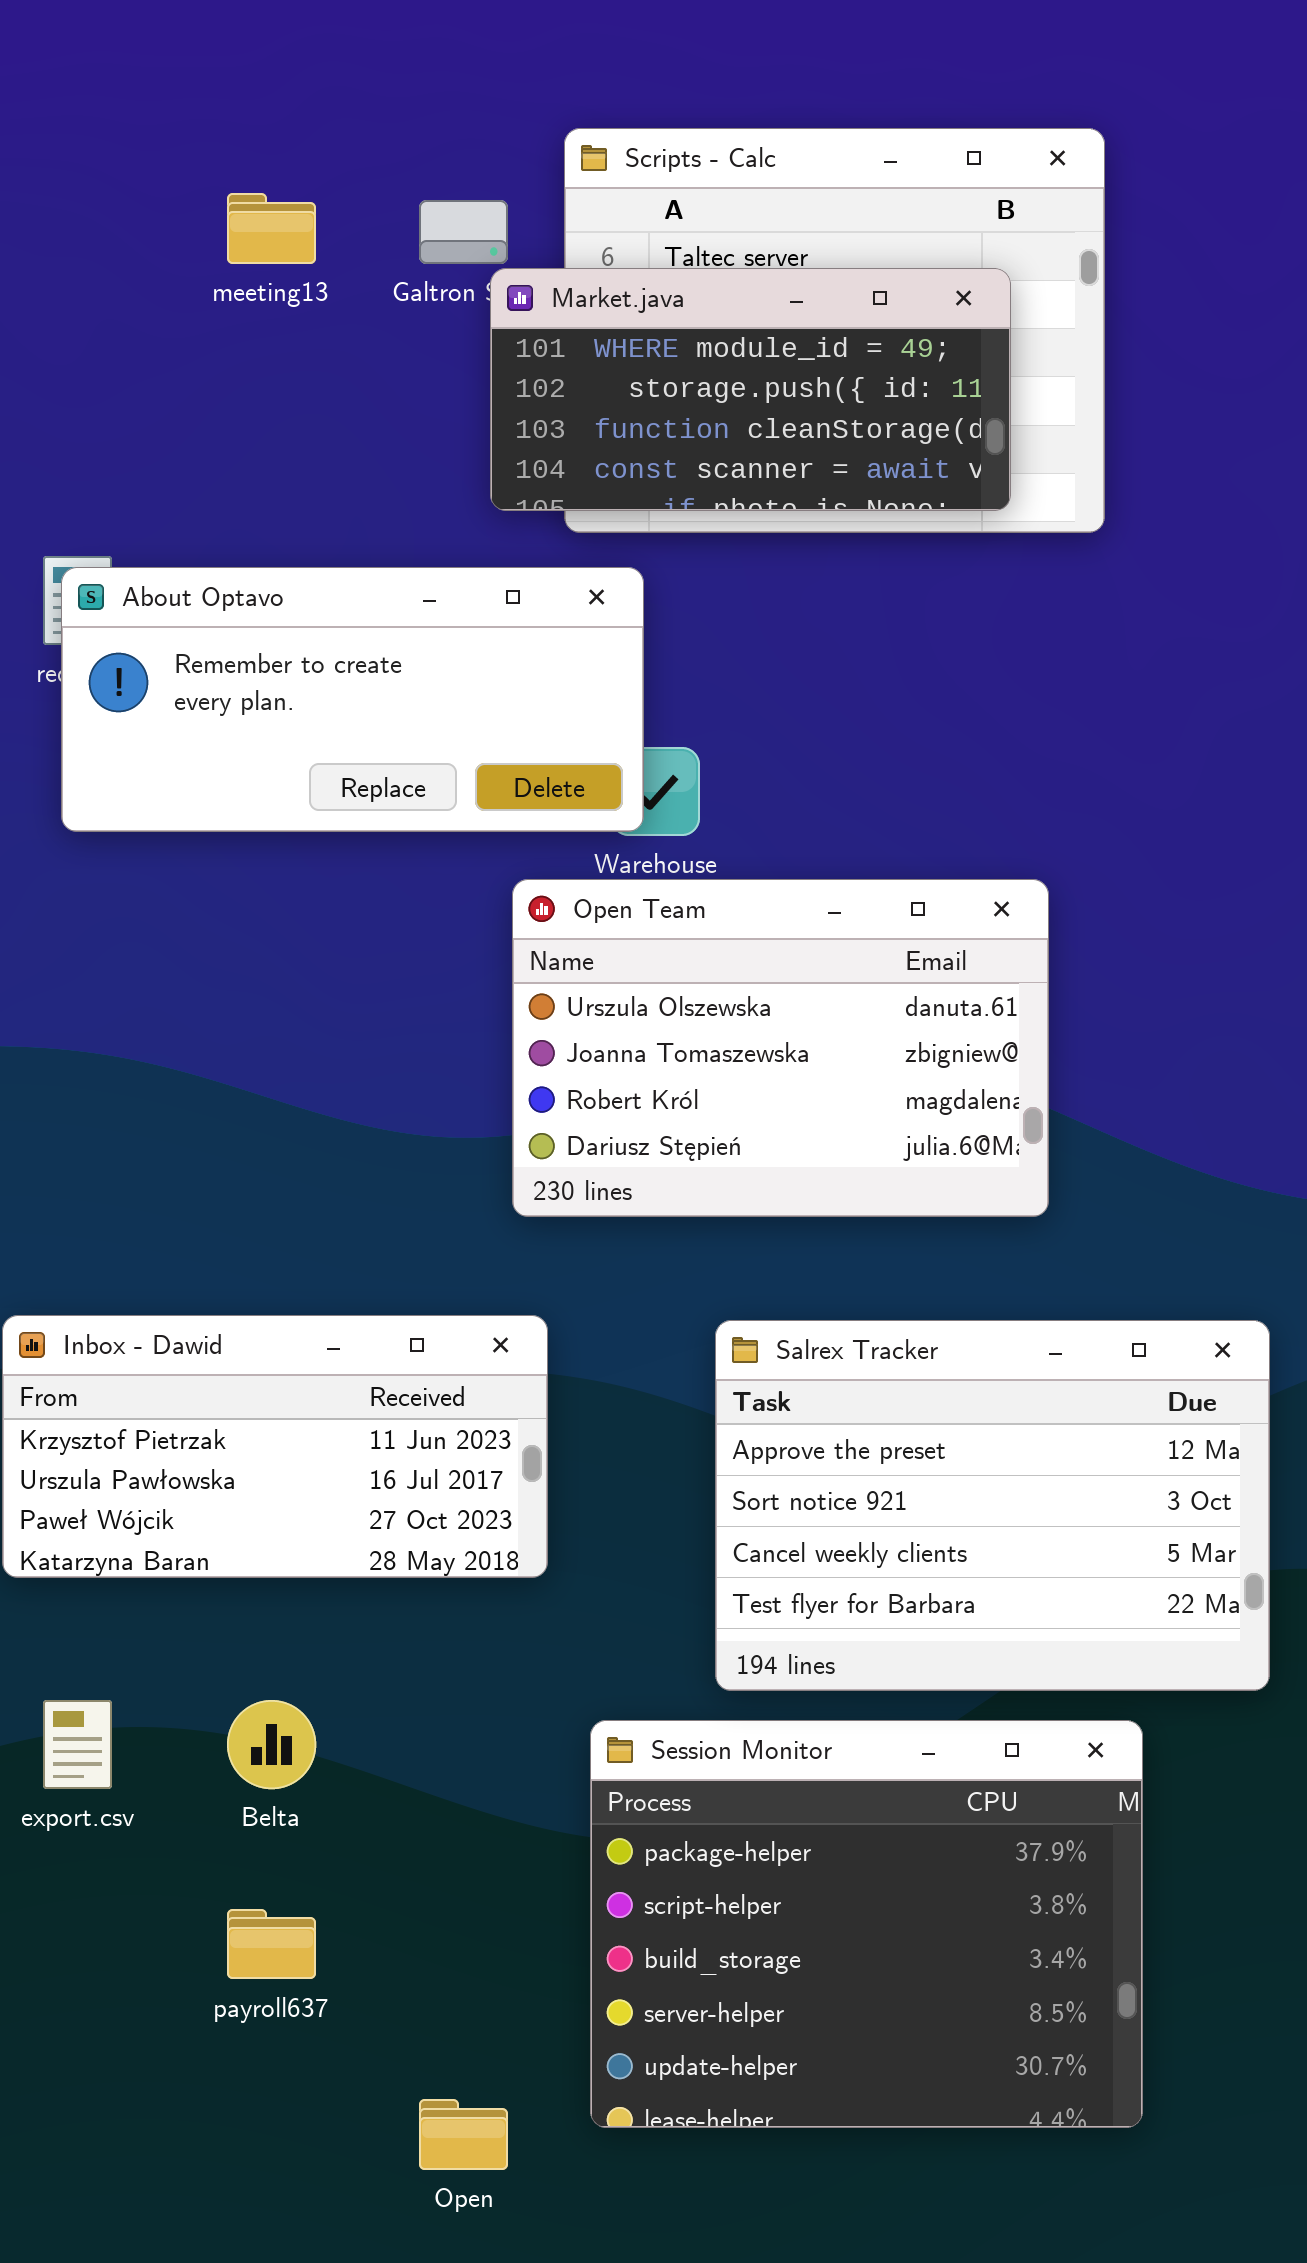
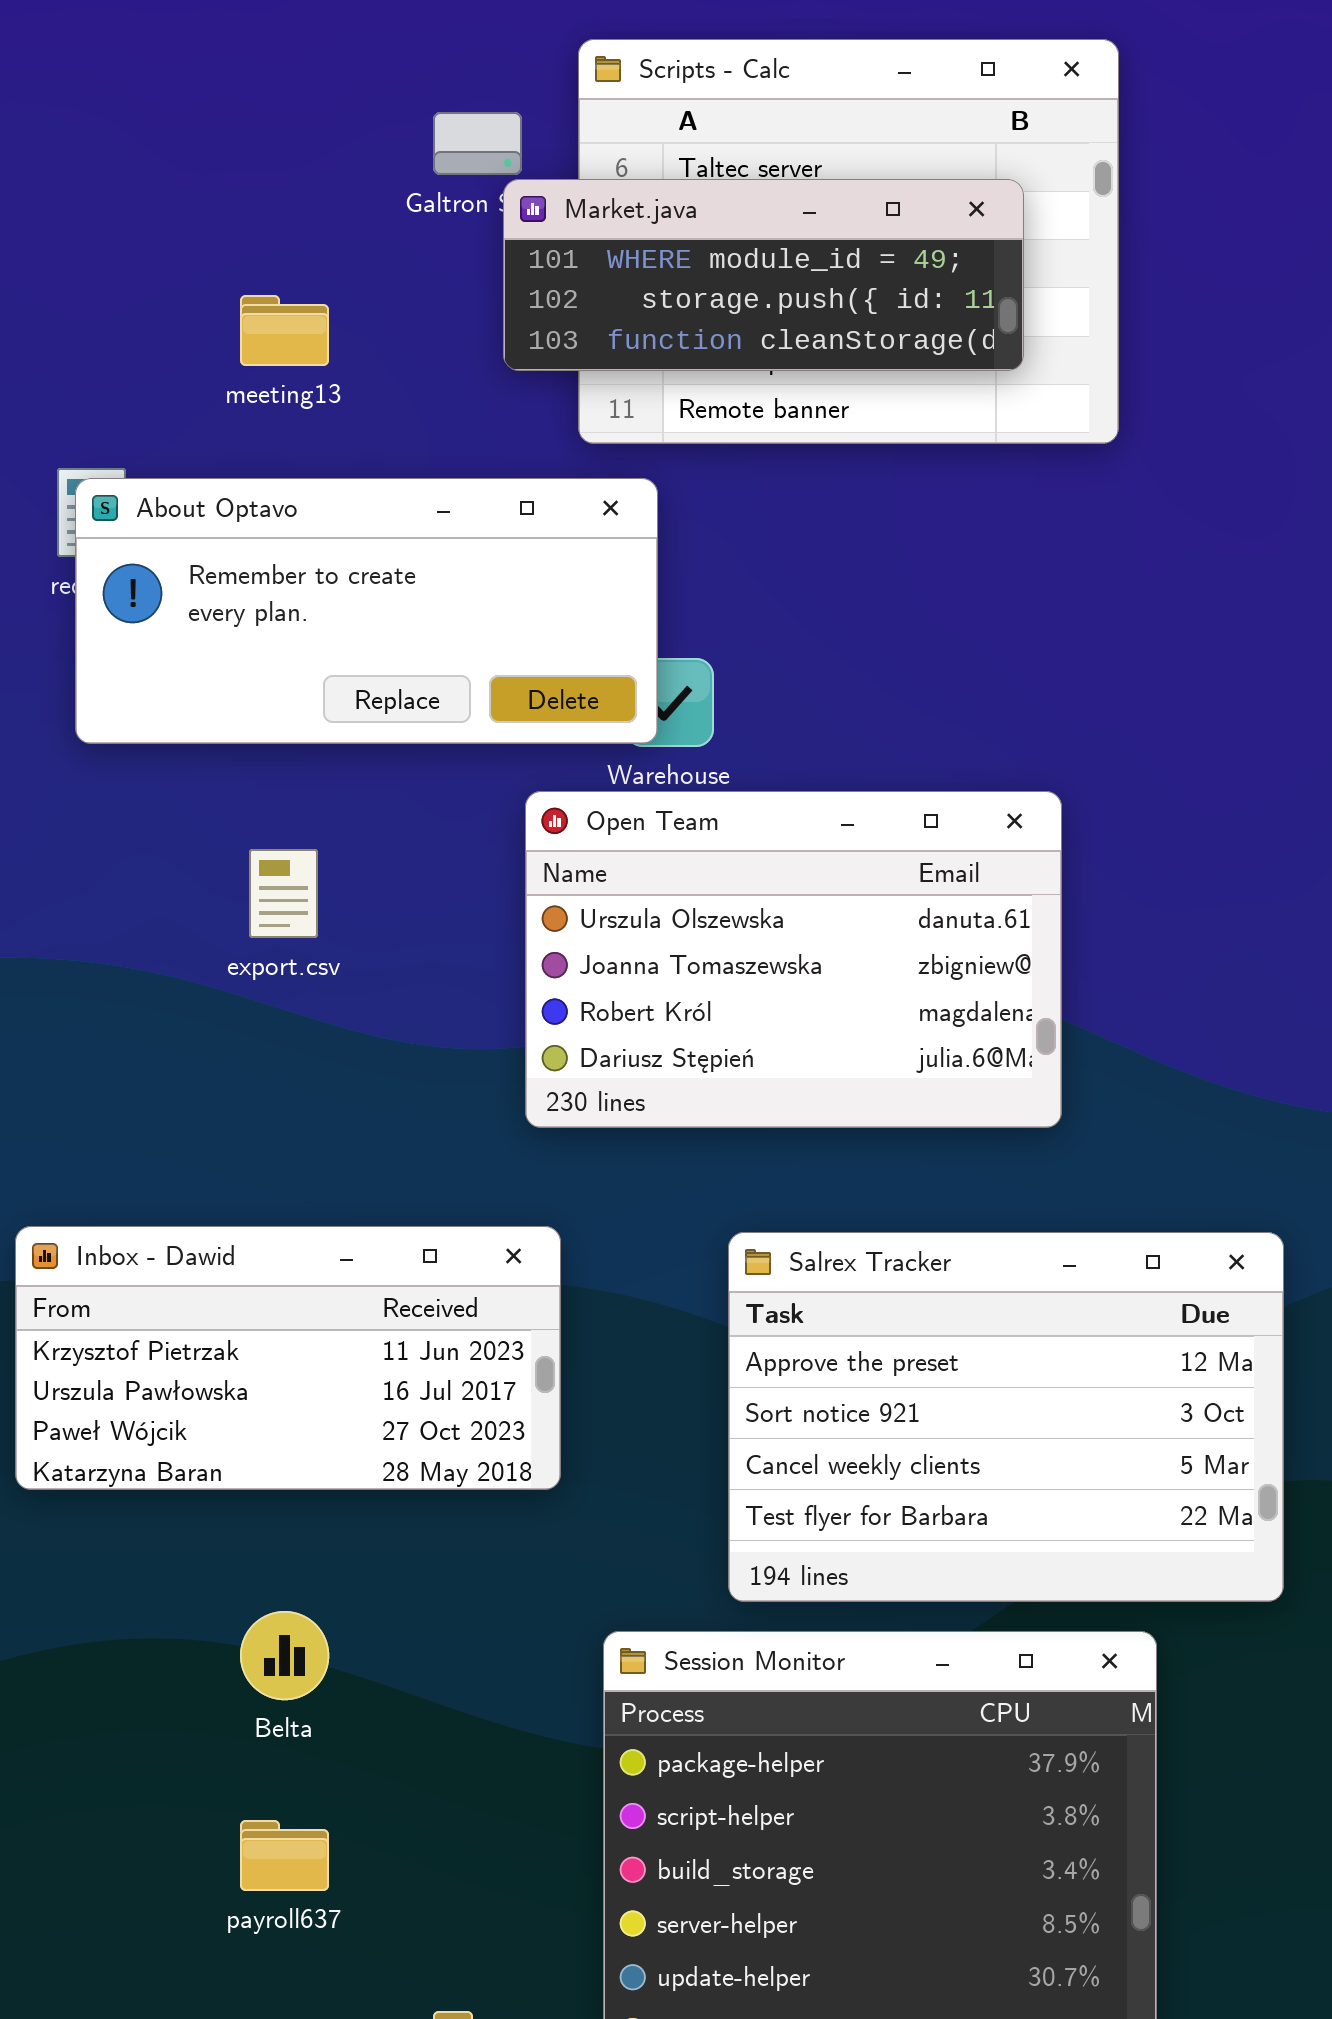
meeting13: [227,193,316,264] -> [240,295,329,366], moved
Market.java: [490,268,1011,511] -> [503,179,1024,371], resized
export.csv: [43,1700,112,1789] -> [249,849,318,938], moved

